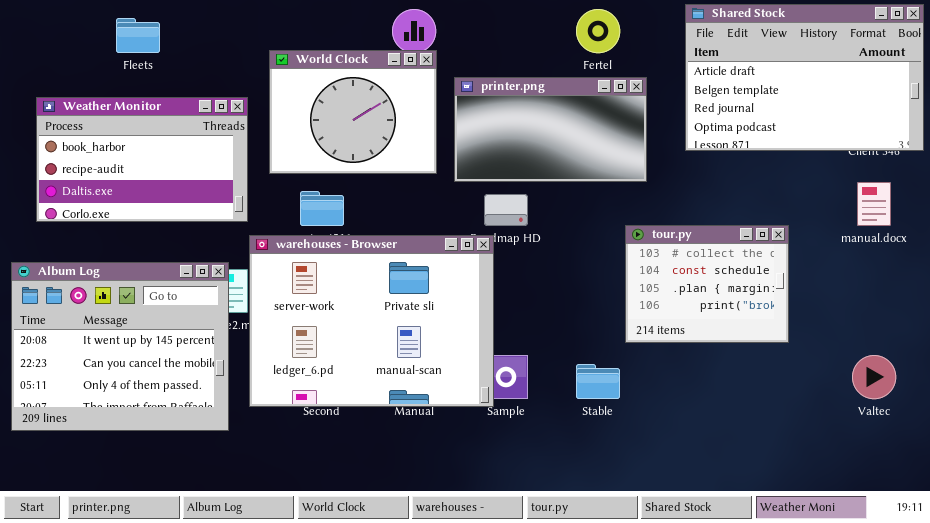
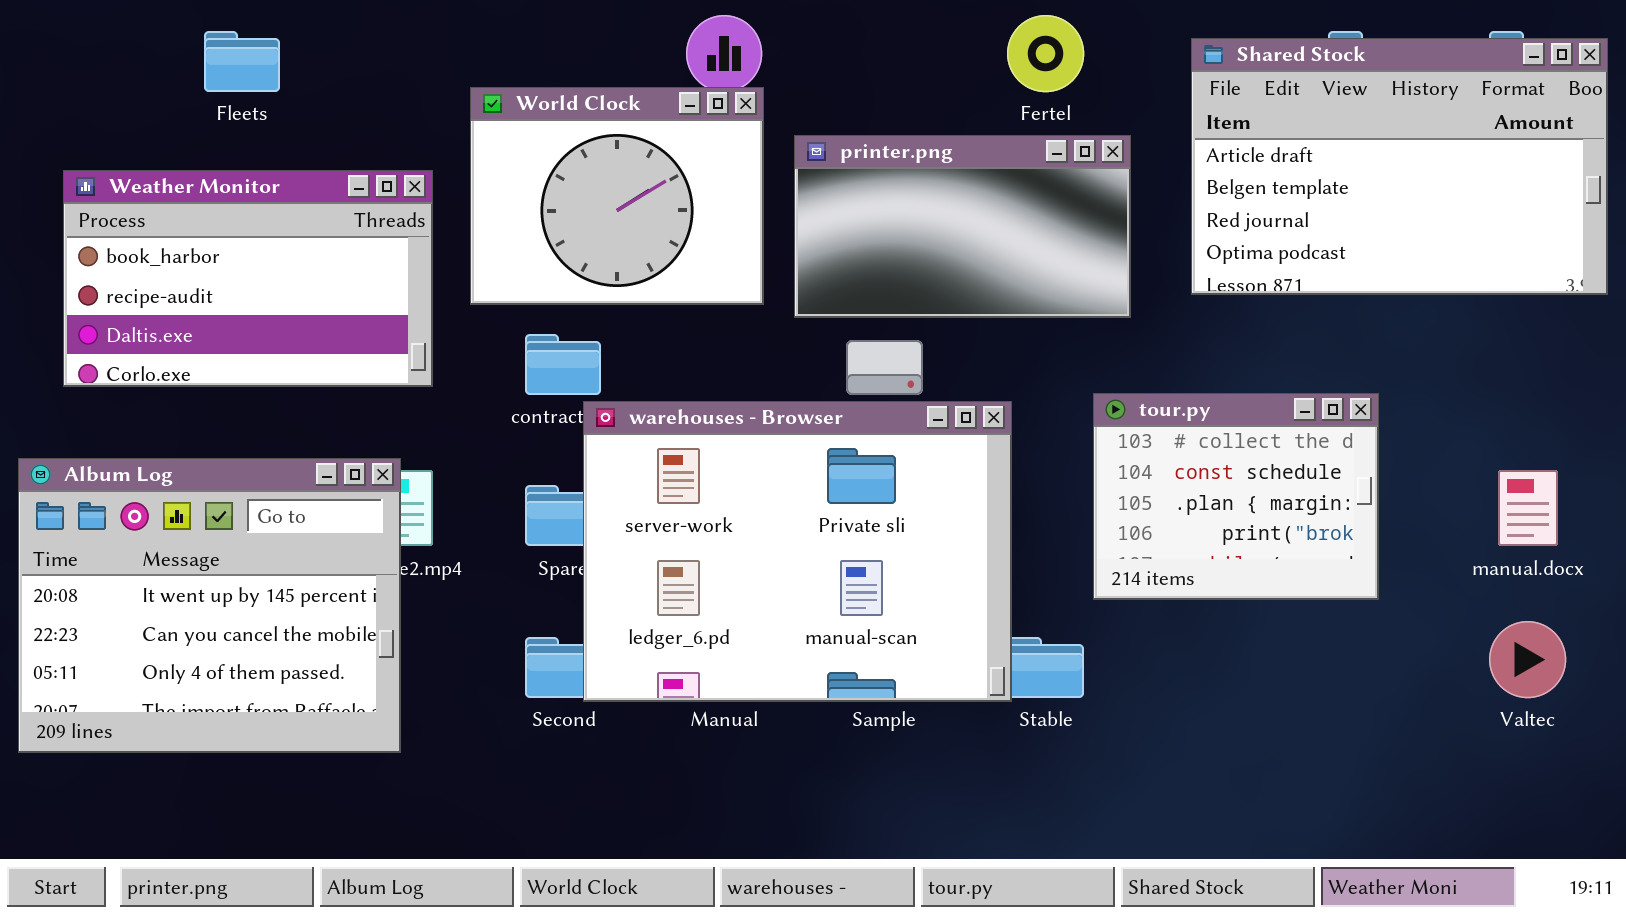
Shared Stock: [685,4,924,151] -> [1191,38,1608,295], moved
manual.docx: [857,182,891,226] -> [1498,470,1558,546], moved
warehouses - Browser: [249,235,494,407] -> [583,401,1012,702], moved

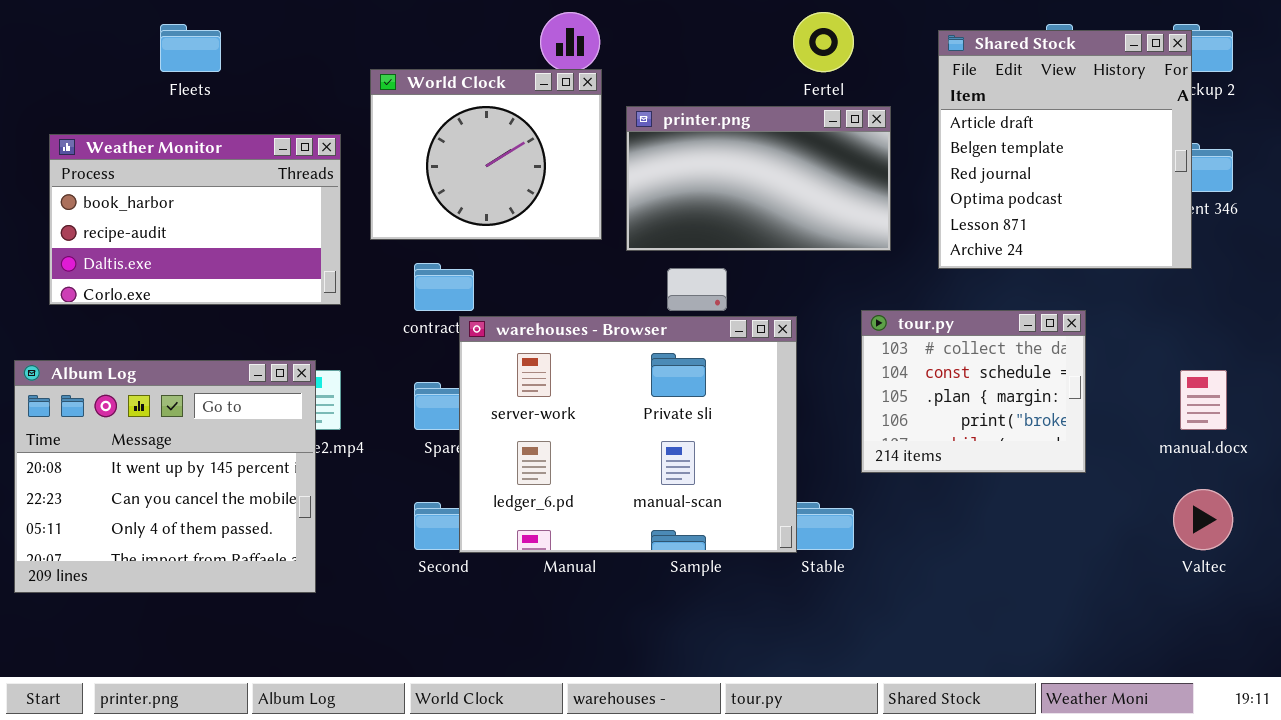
Shared Stock: [1191,38,1608,295] -> [938,30,1192,269], resized

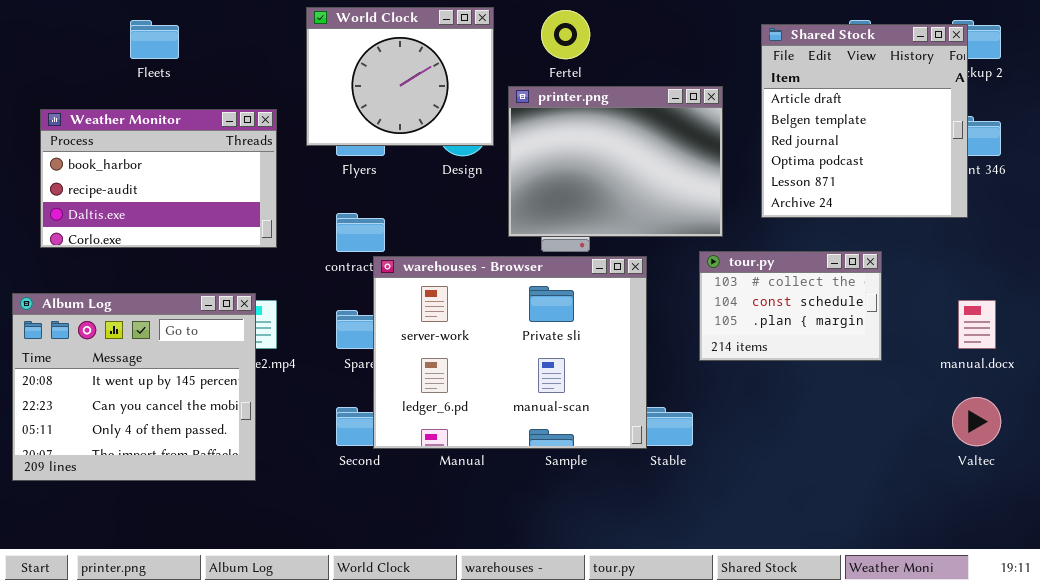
Fertel: [793,12,854,72] -> [541,10,590,59], moved
World Clock: [370,69,602,240] -> [306,7,494,146], moved
printer.png: [626,106,891,251] -> [508,86,723,237], resized
tour.py: [861,310,1086,473] -> [699,251,882,361], resized

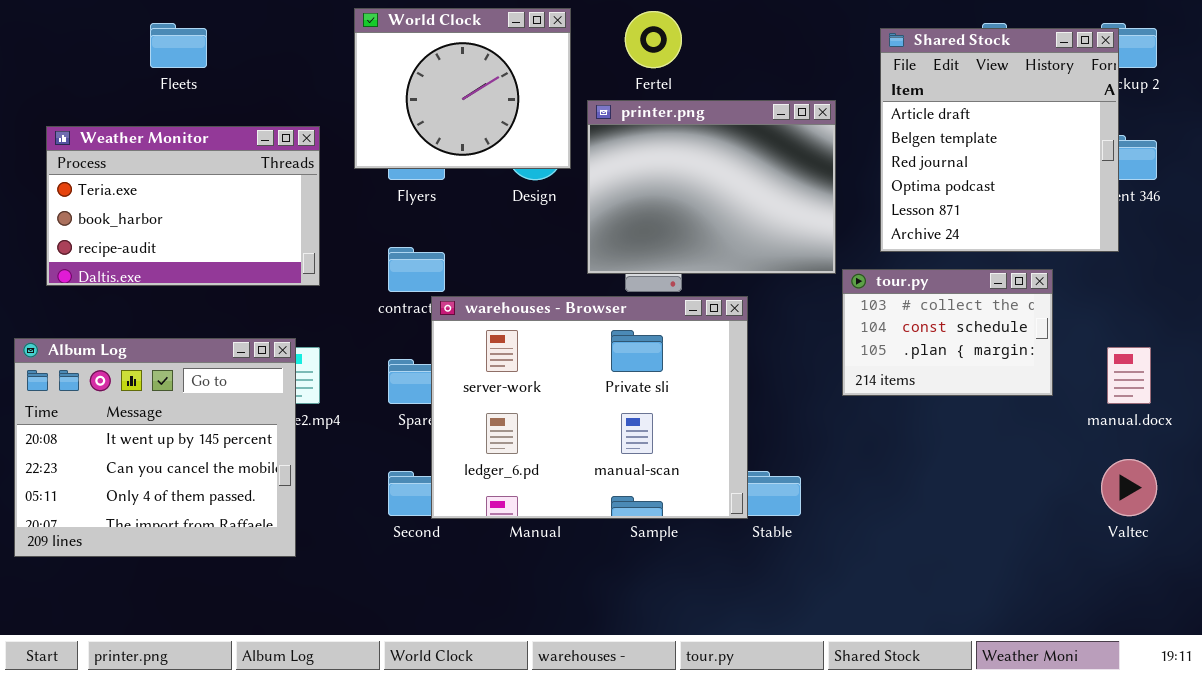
Weather Monitor: [40,109,277,248] -> [46,126,320,286], scrolled up 1 row
tour.py: [699,251,882,361] -> [842,269,1053,396], moved

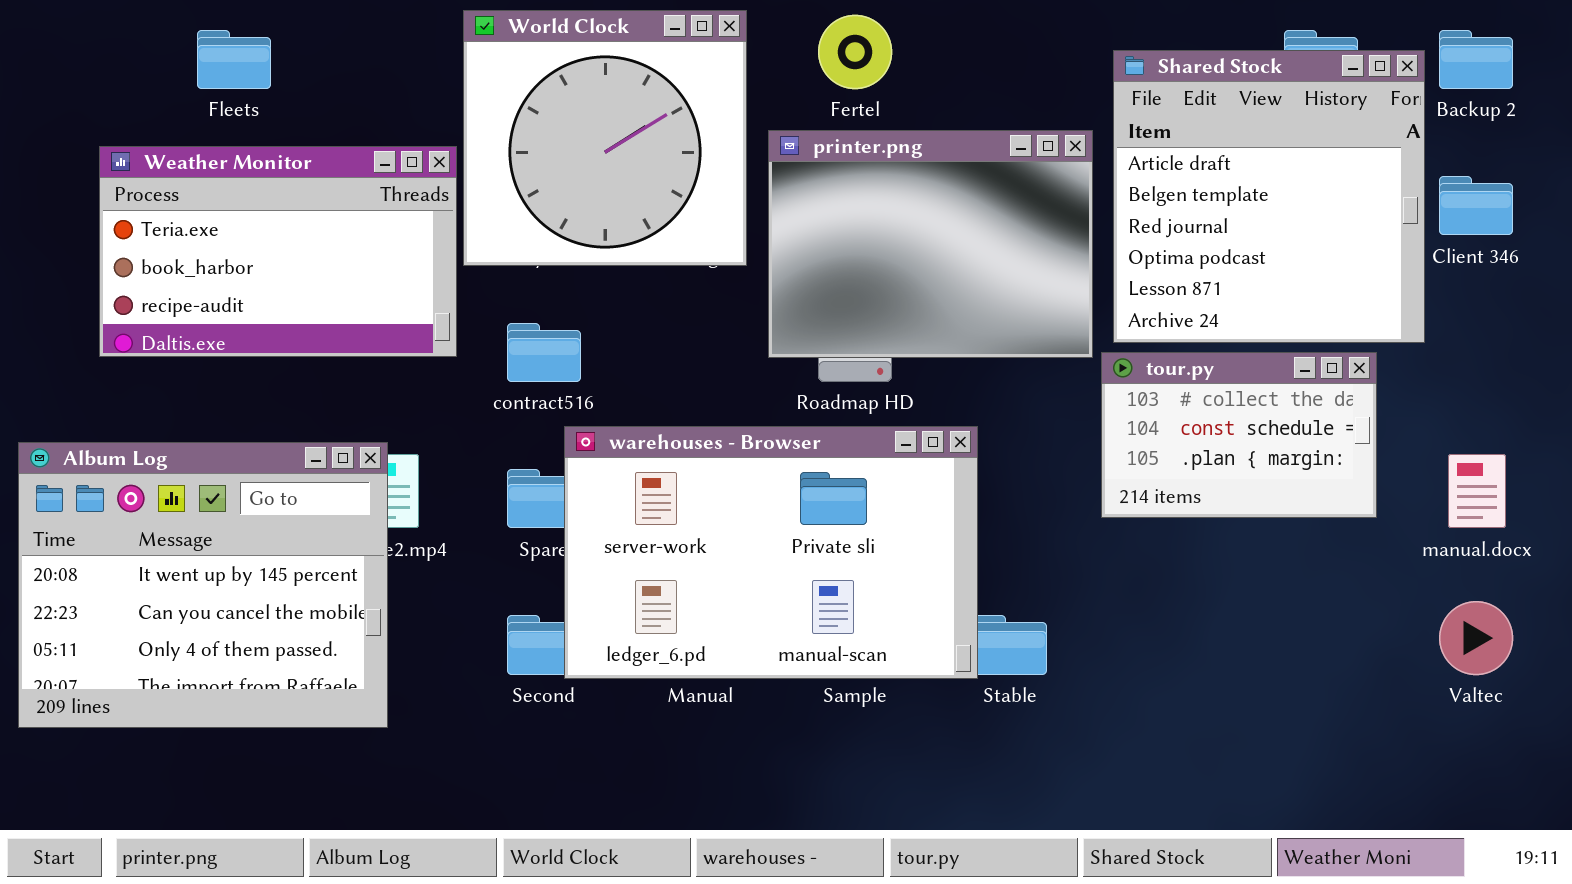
World Clock: [354,8,571,169] -> [463,10,747,266], resized
Shared Stock: [880,28,1119,252] -> [1113,50,1425,343], moved
Weather Monitor: [46,126,320,286] -> [99,146,457,357], moved
warehouses - Browser: [431,296,748,519] -> [564,426,978,679], resized

